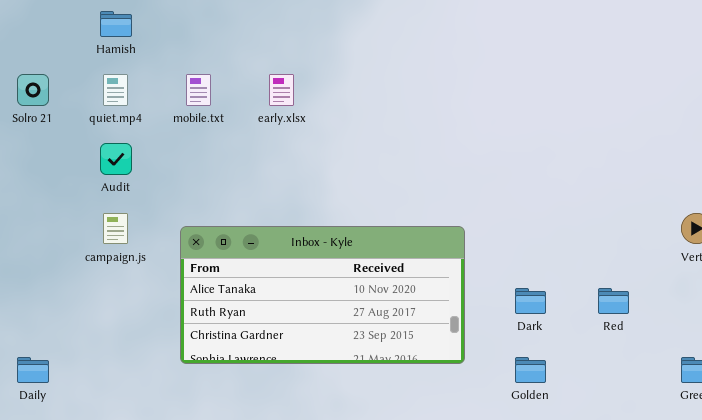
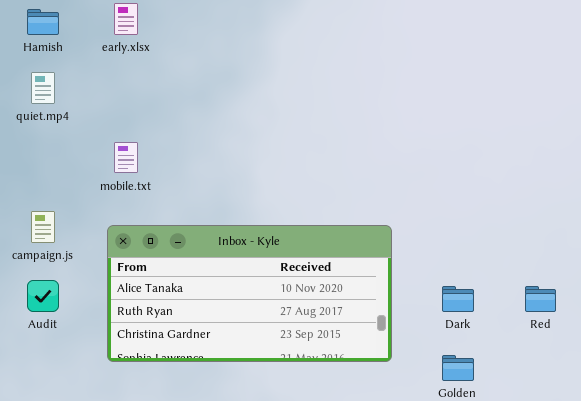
mobile.txt: [186,74,211,106] -> [114,142,138,173], moved
early.xlsx: [269,74,294,106] -> [114,3,138,35], moved
Audit: [100,143,132,175] -> [27,280,59,312], moved

